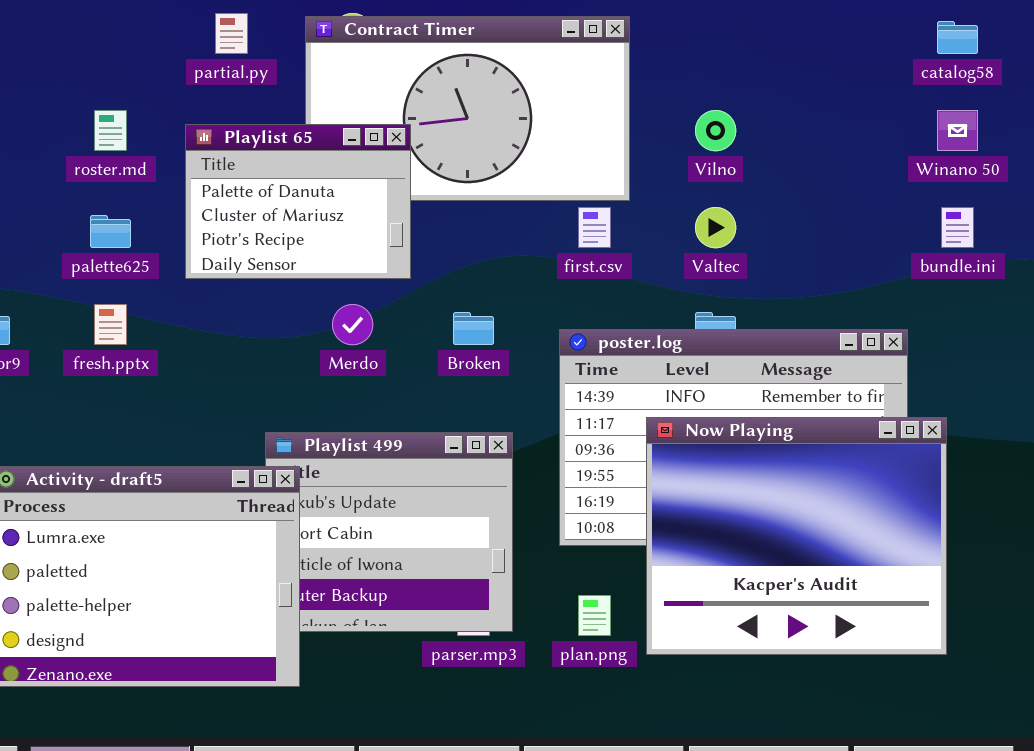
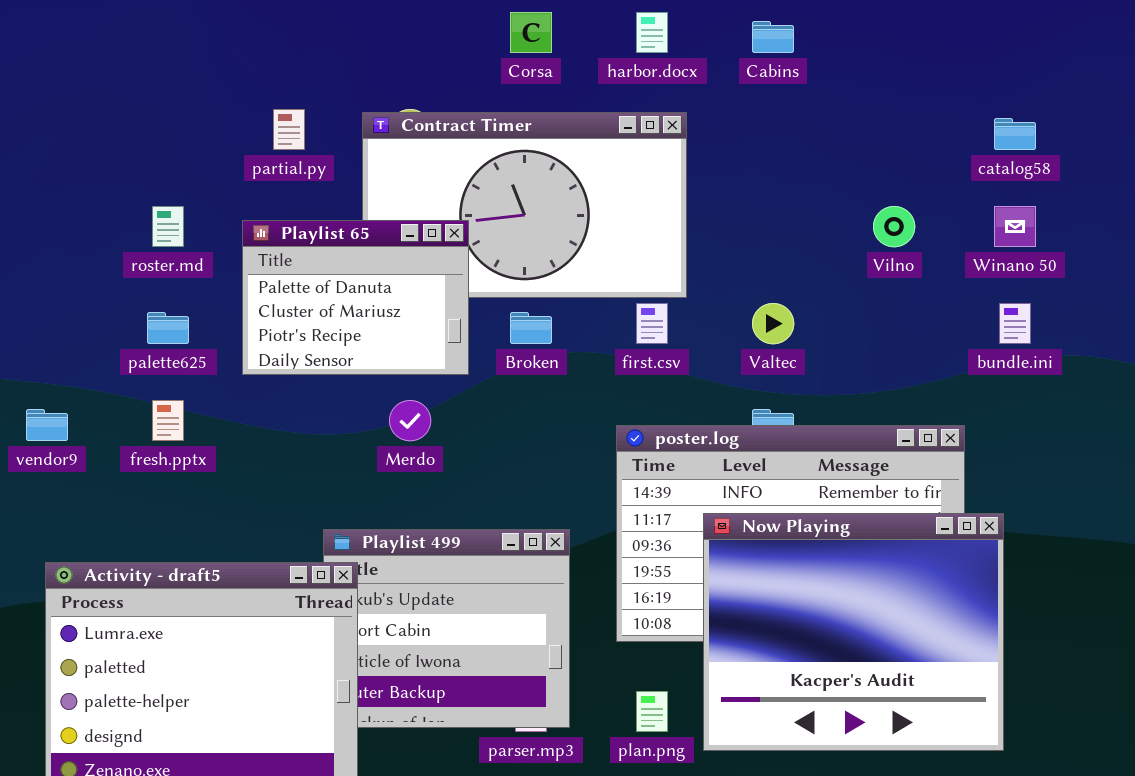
Vilno: [695,110,736,151] -> [873,206,915,247], moved
Broken: [453,312,494,345] -> [510,312,552,344], moved

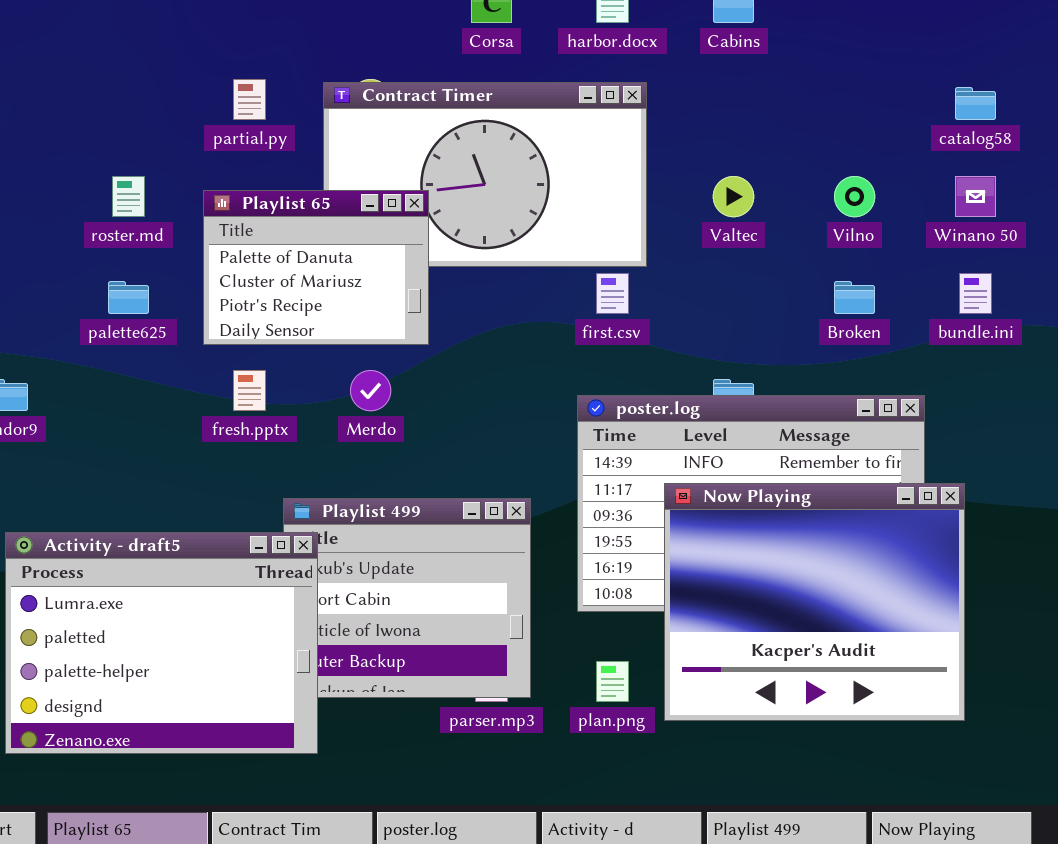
Valtec: [752,303,794,344] -> [713,176,754,217], moved
Broken: [510,312,552,344] -> [834,281,875,314], moved
fresh.pptx: [152,400,184,441] -> [233,370,266,411], moved

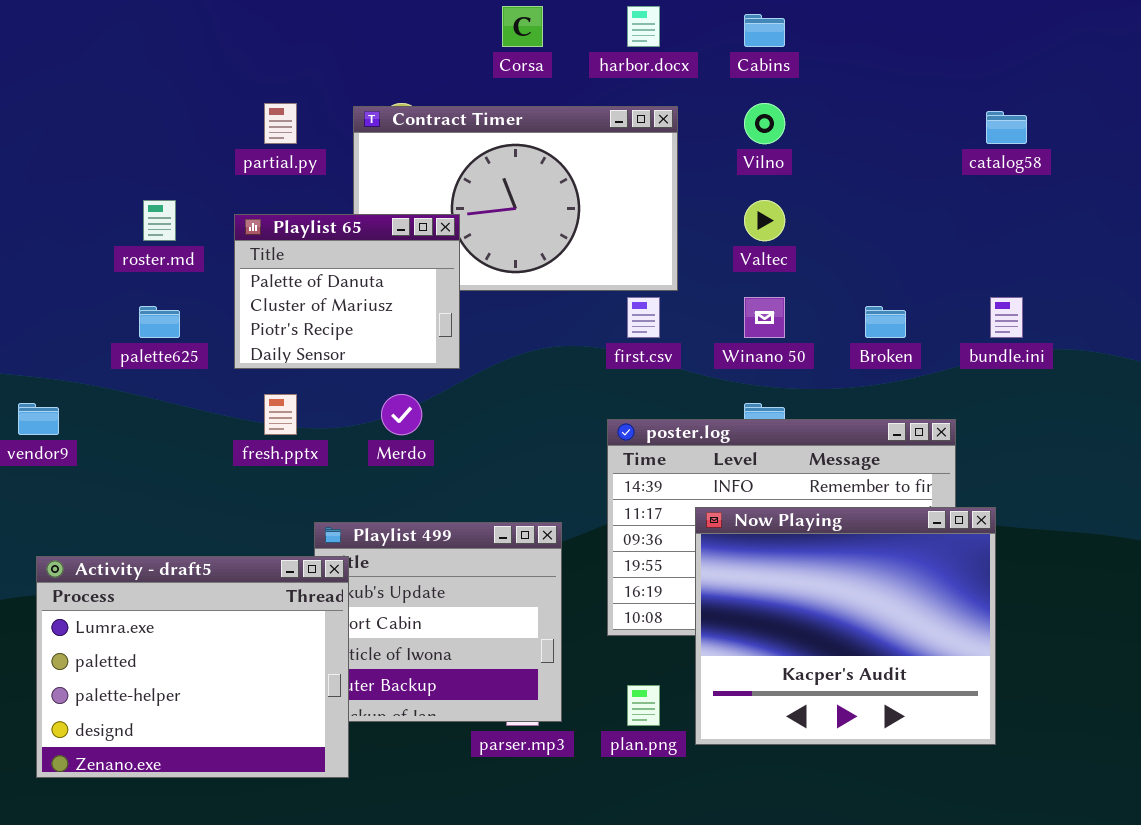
Vilno: [834,176,875,217] -> [744,103,785,144], moved
Winano 50: [955,176,996,217] -> [744,297,785,338], moved

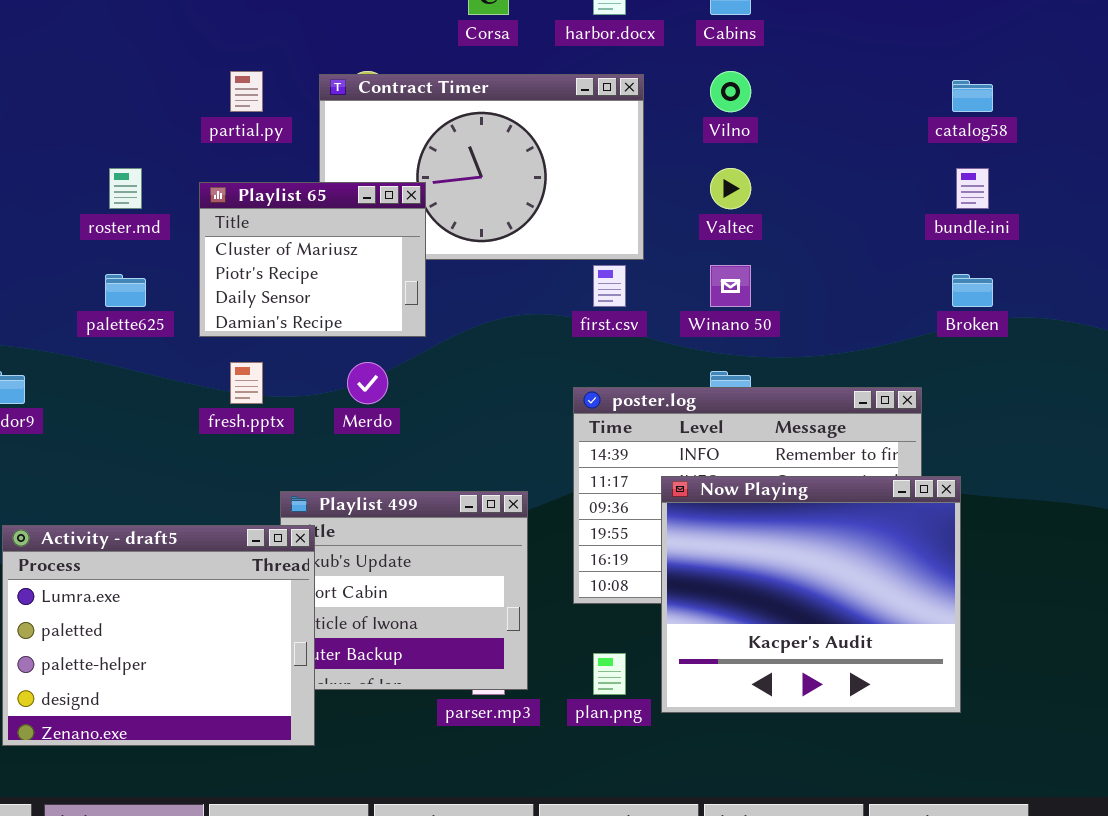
Playlist 65: [234,214,460,369] -> [199,182,426,337], scrolled down 1 row
bundle.ini: [990,297,1023,338] -> [956,168,989,209], moved
Broken: [865,306,906,338] -> [952,274,993,307], moved

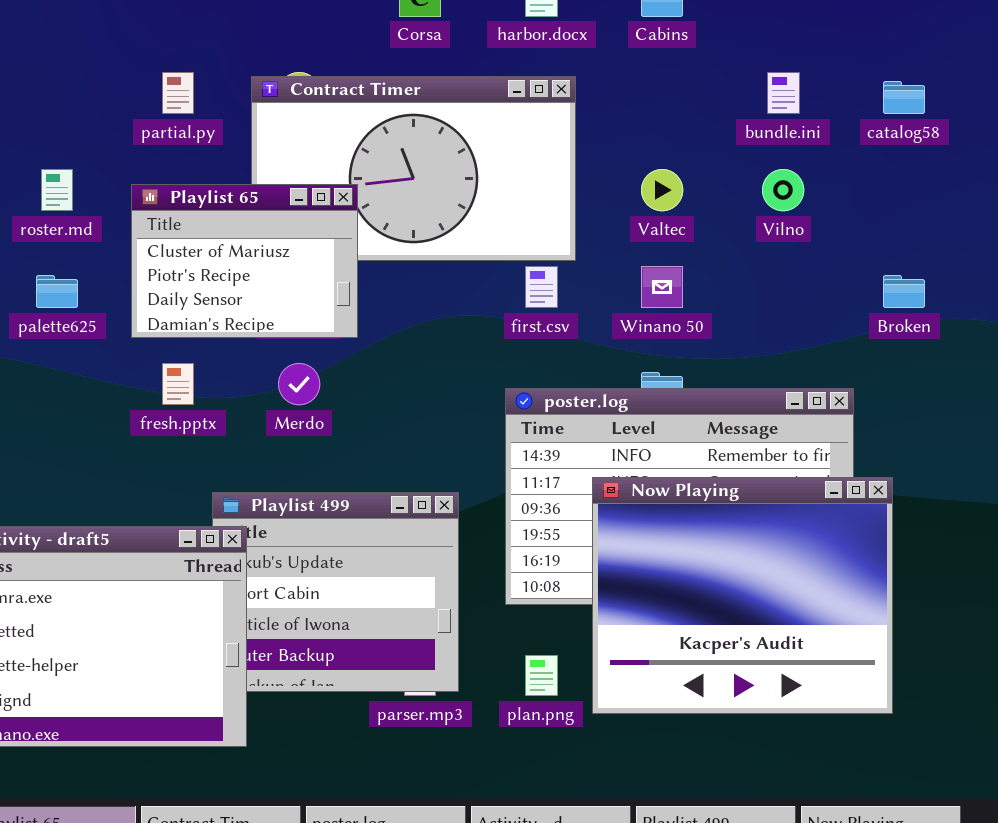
Vilno: [710,71,751,112] -> [762,169,804,211], moved
bundle.ini: [956,168,989,209] -> [767,72,800,114], moved

